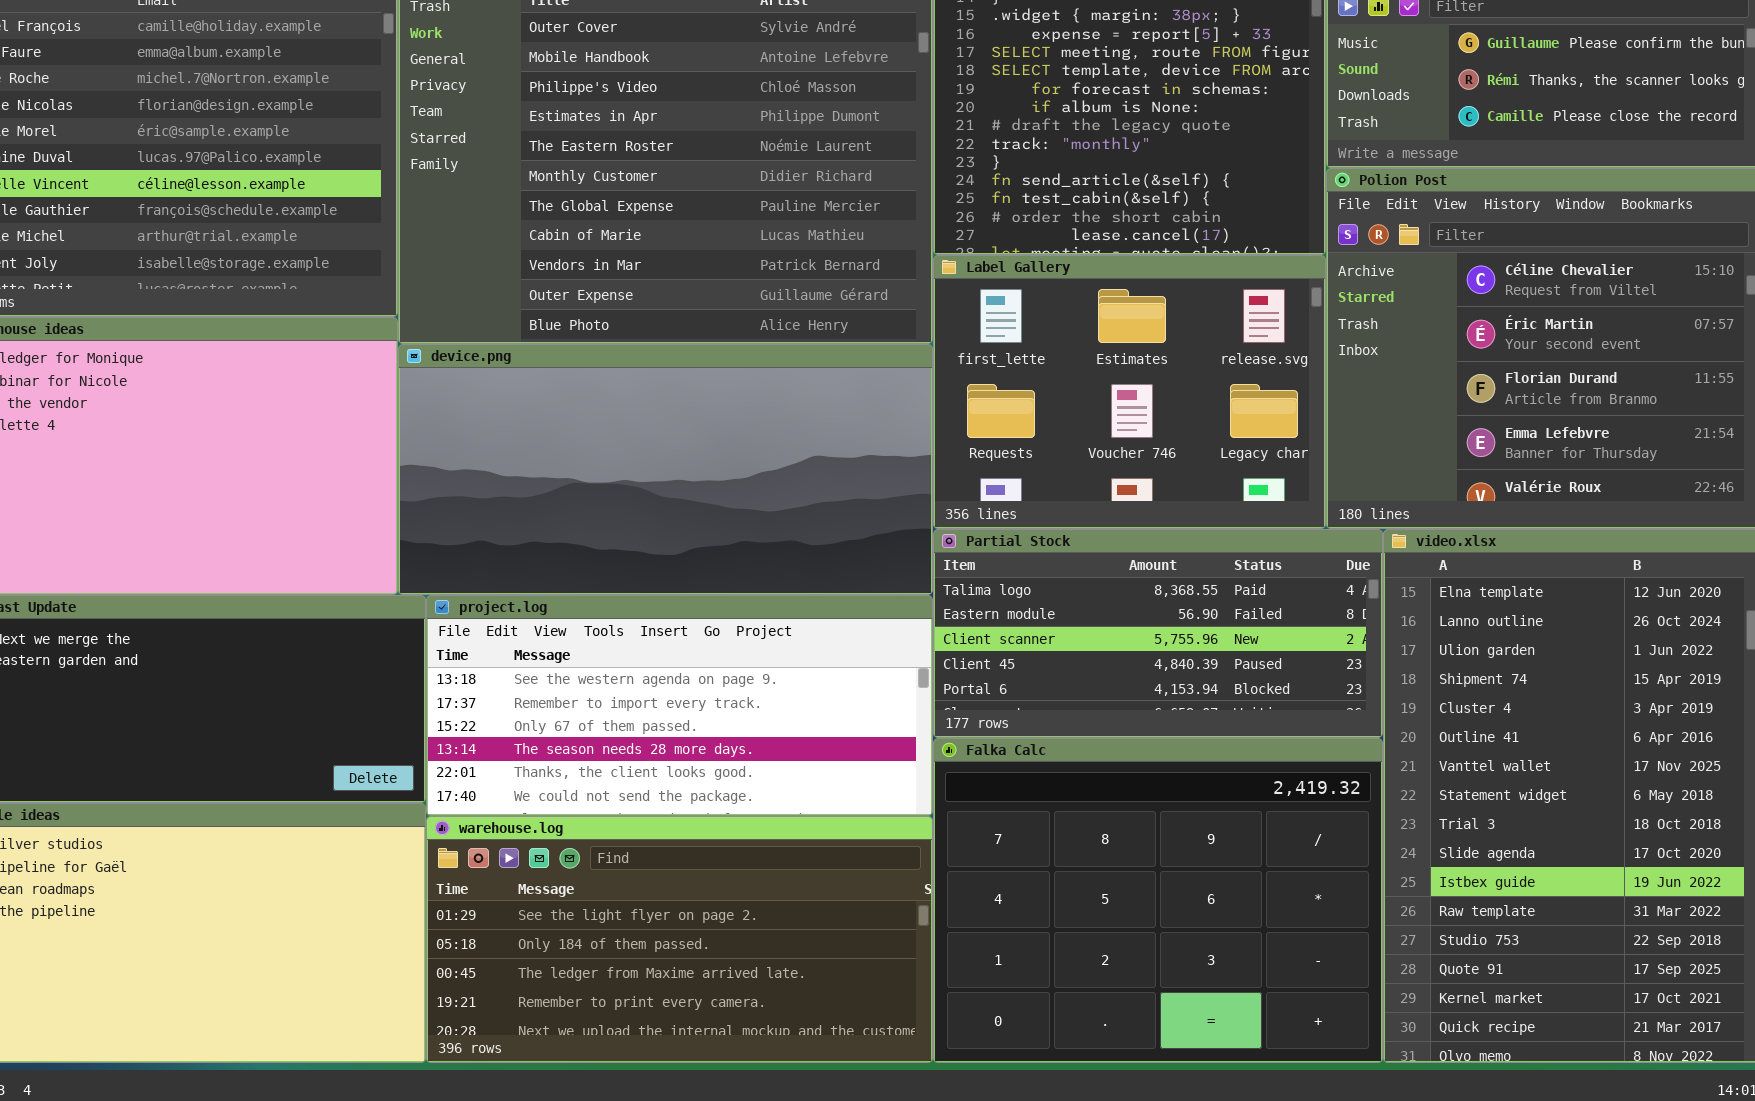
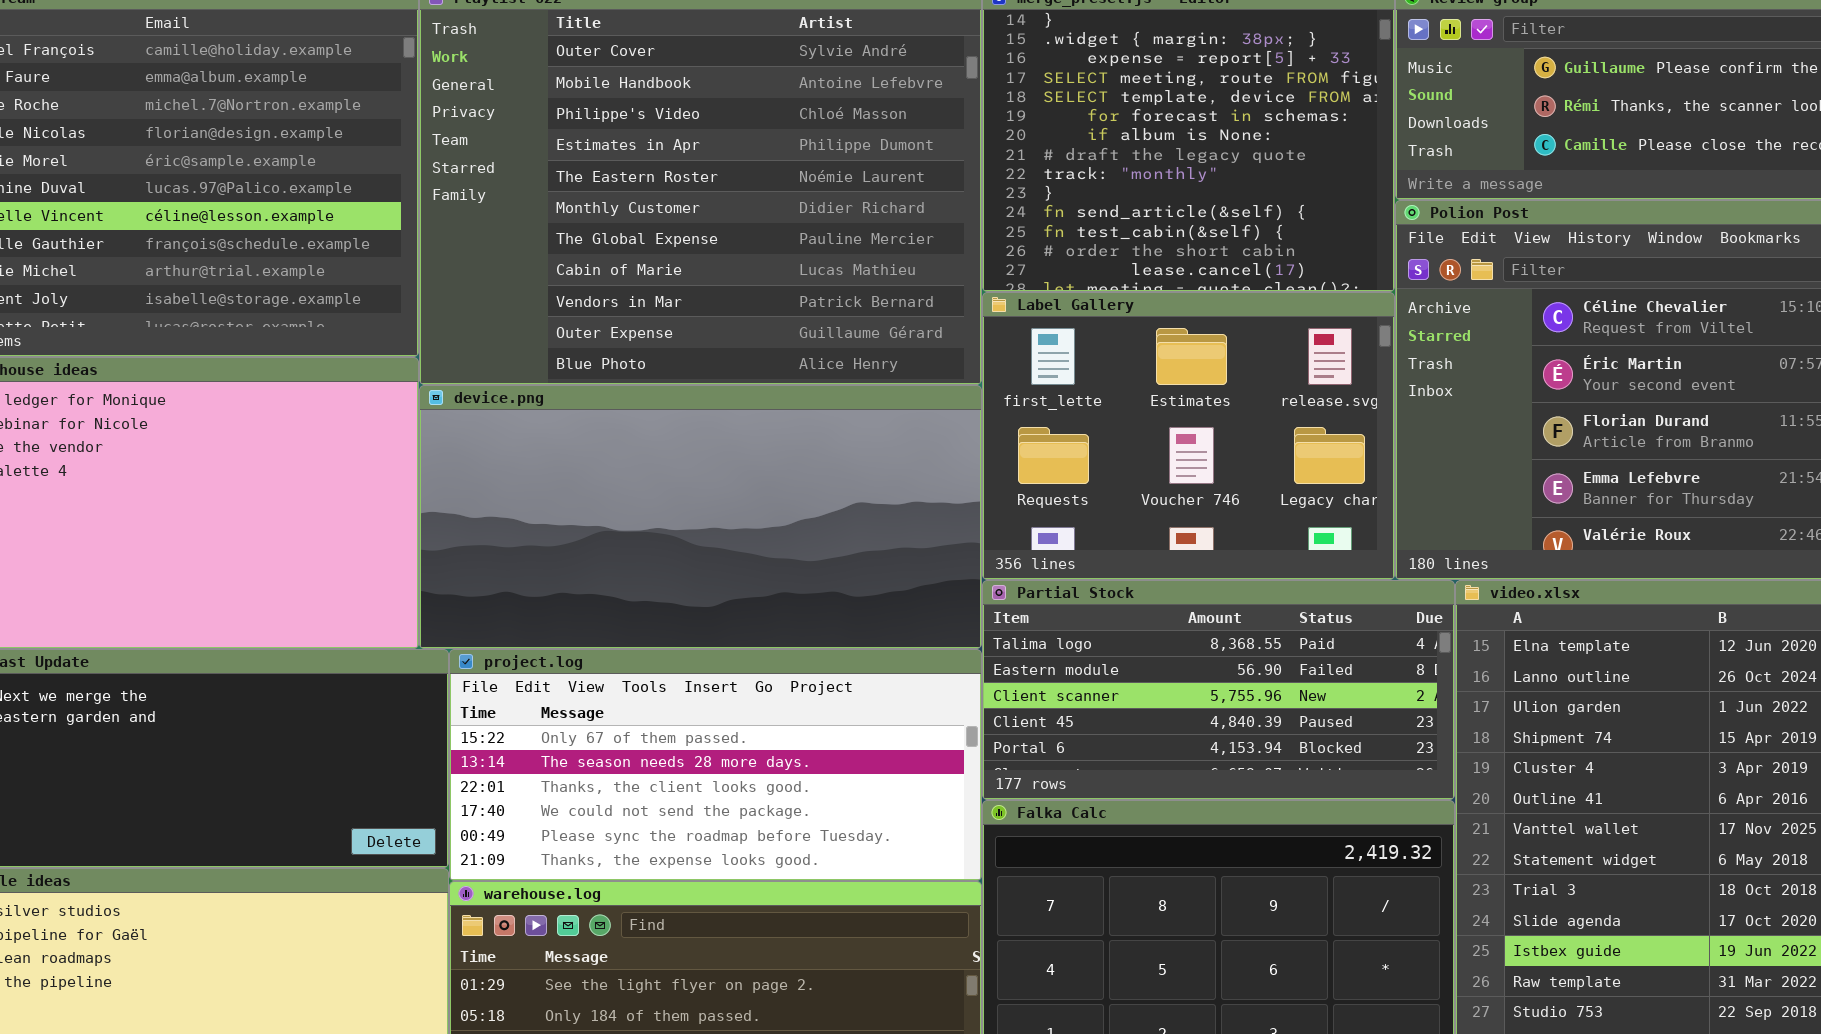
project.log: [426,595,933,816] -> [449,649,982,881], scrolled down 2 rows

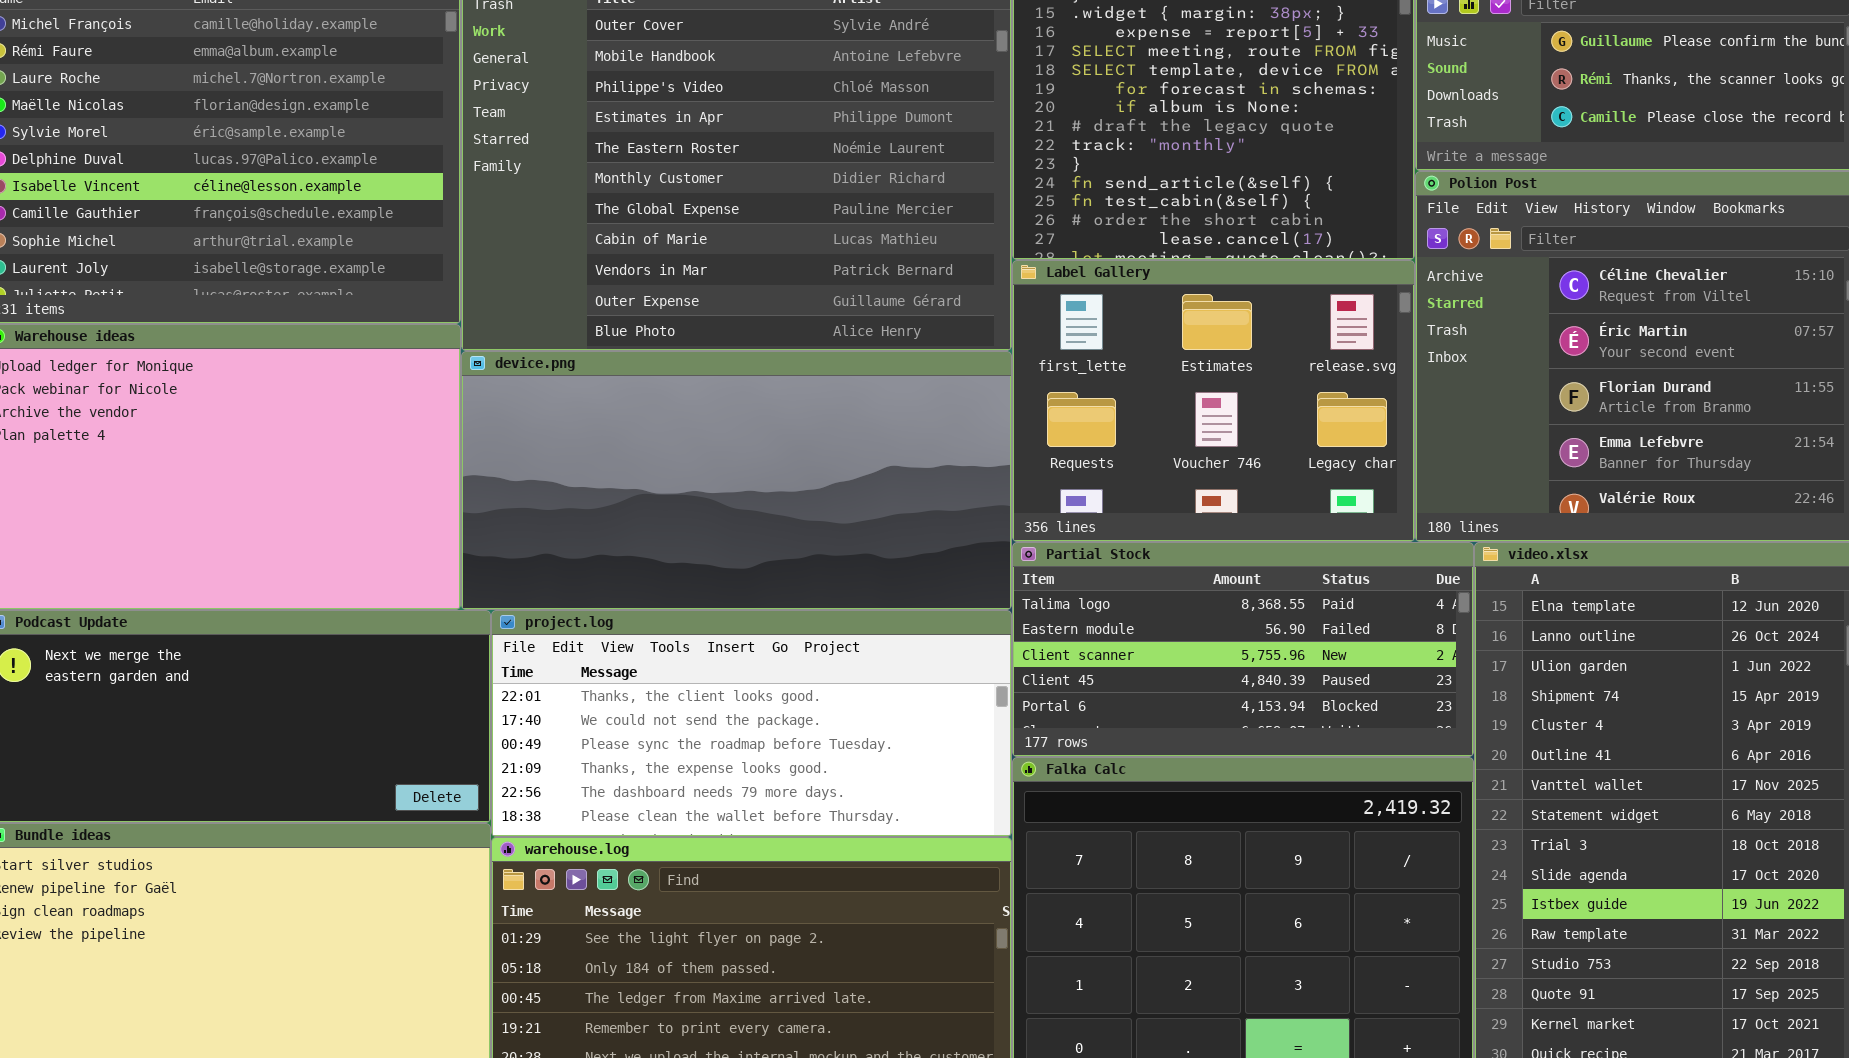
project.log: [449,649,982,881] -> [491,610,1012,837], scrolled down 2 rows

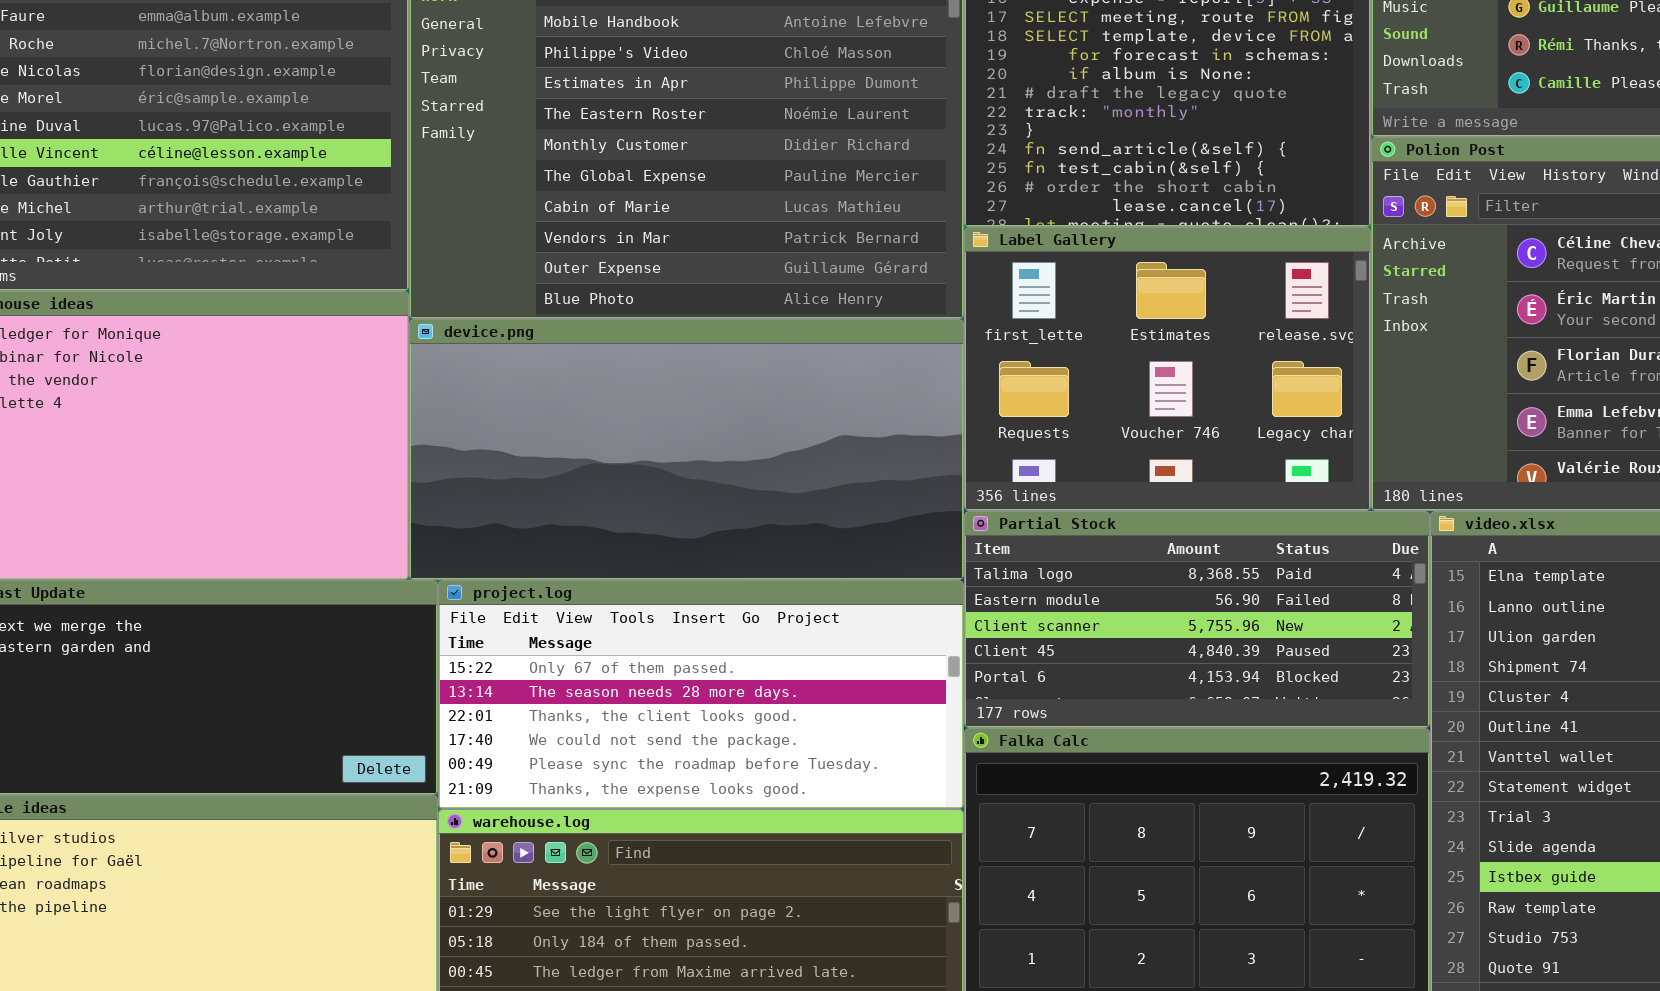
project.log: [491,610,1012,837] -> [438,580,964,809], scrolled up 2 rows

